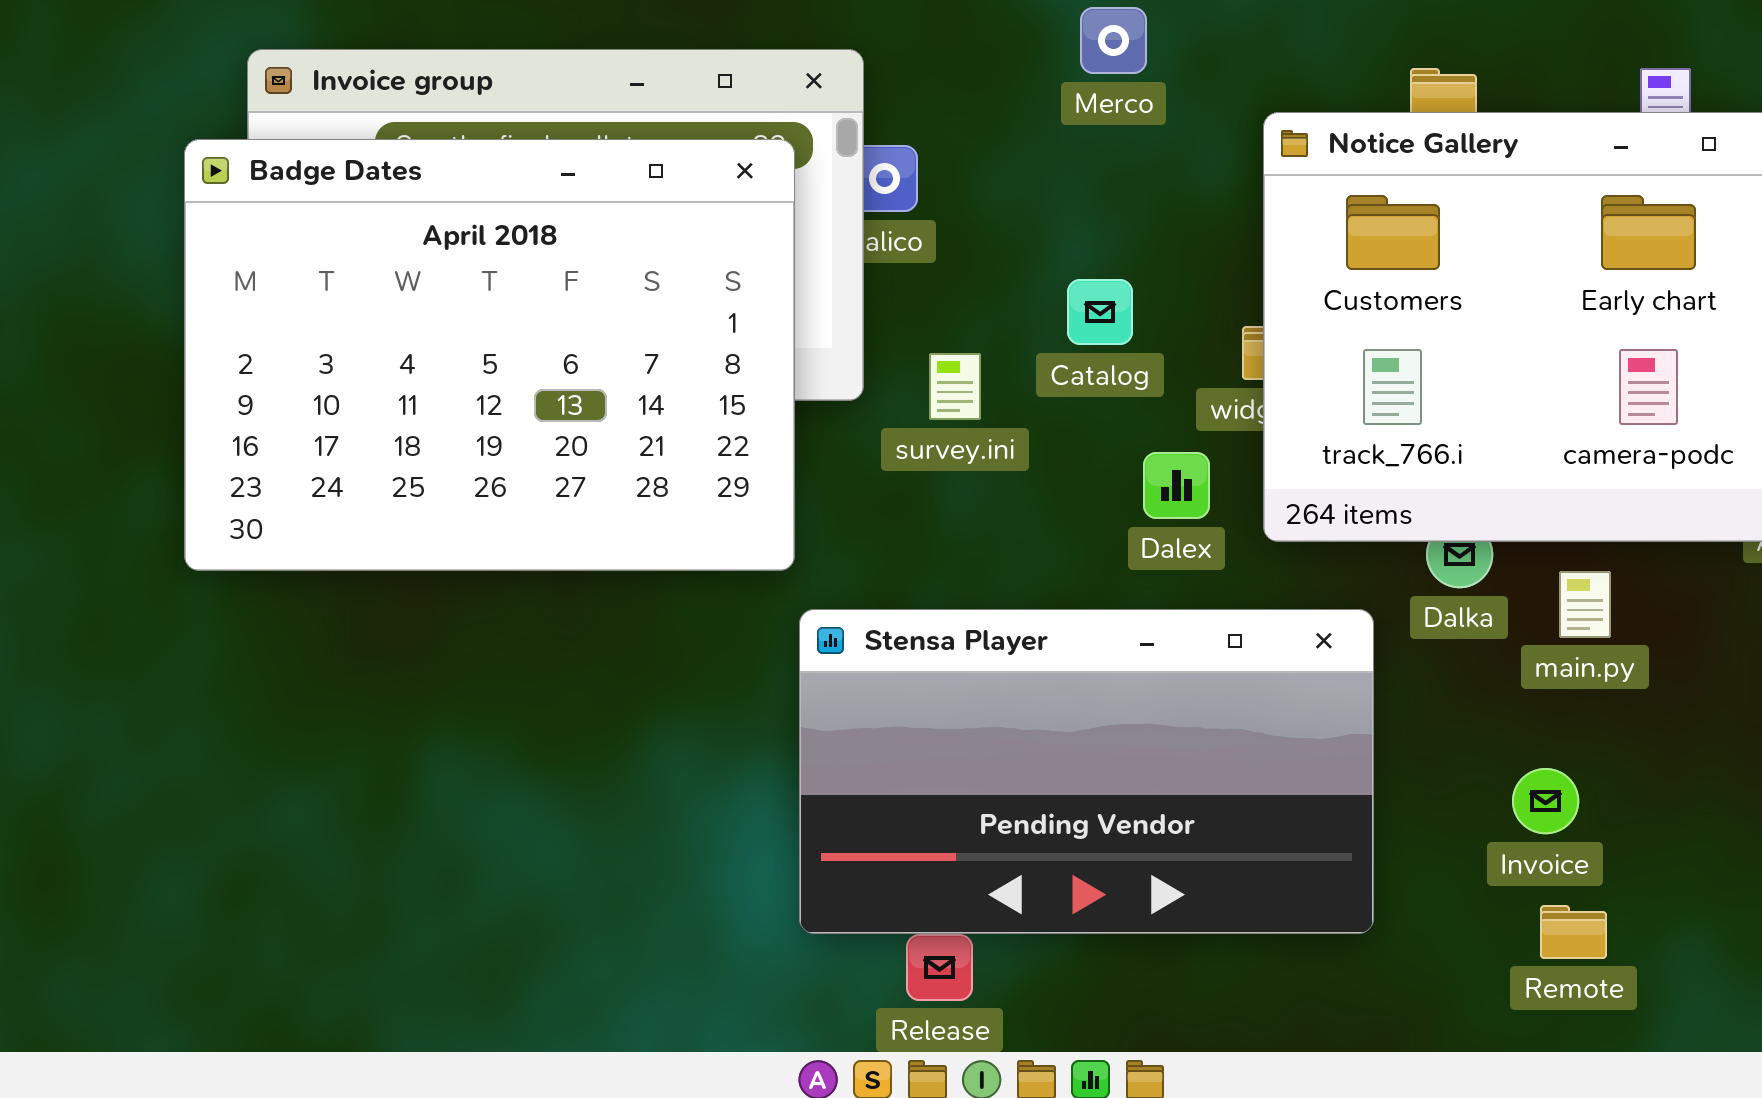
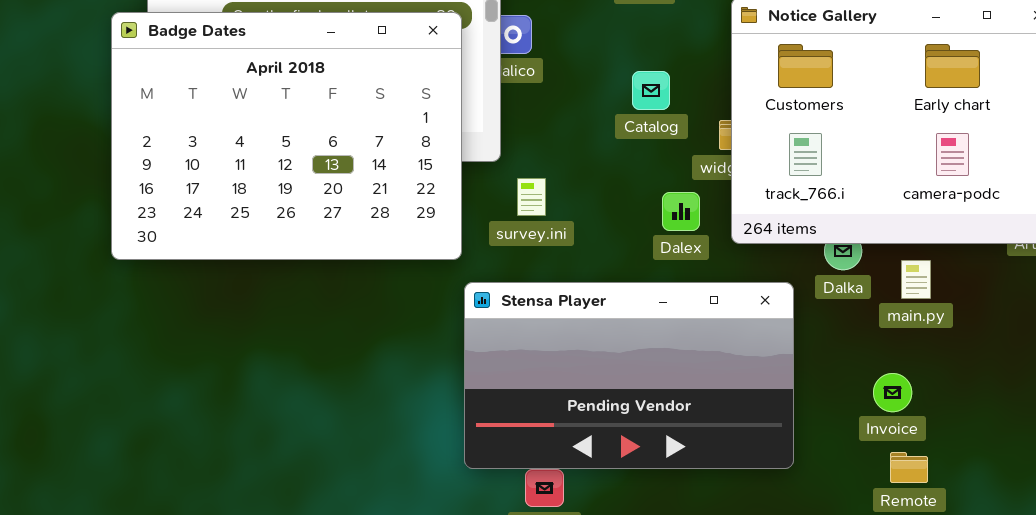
Catalog: [1067,279,1133,345] -> [632,71,670,110], moved
survey.ini: [929,353,981,420] -> [517,178,546,216], moved

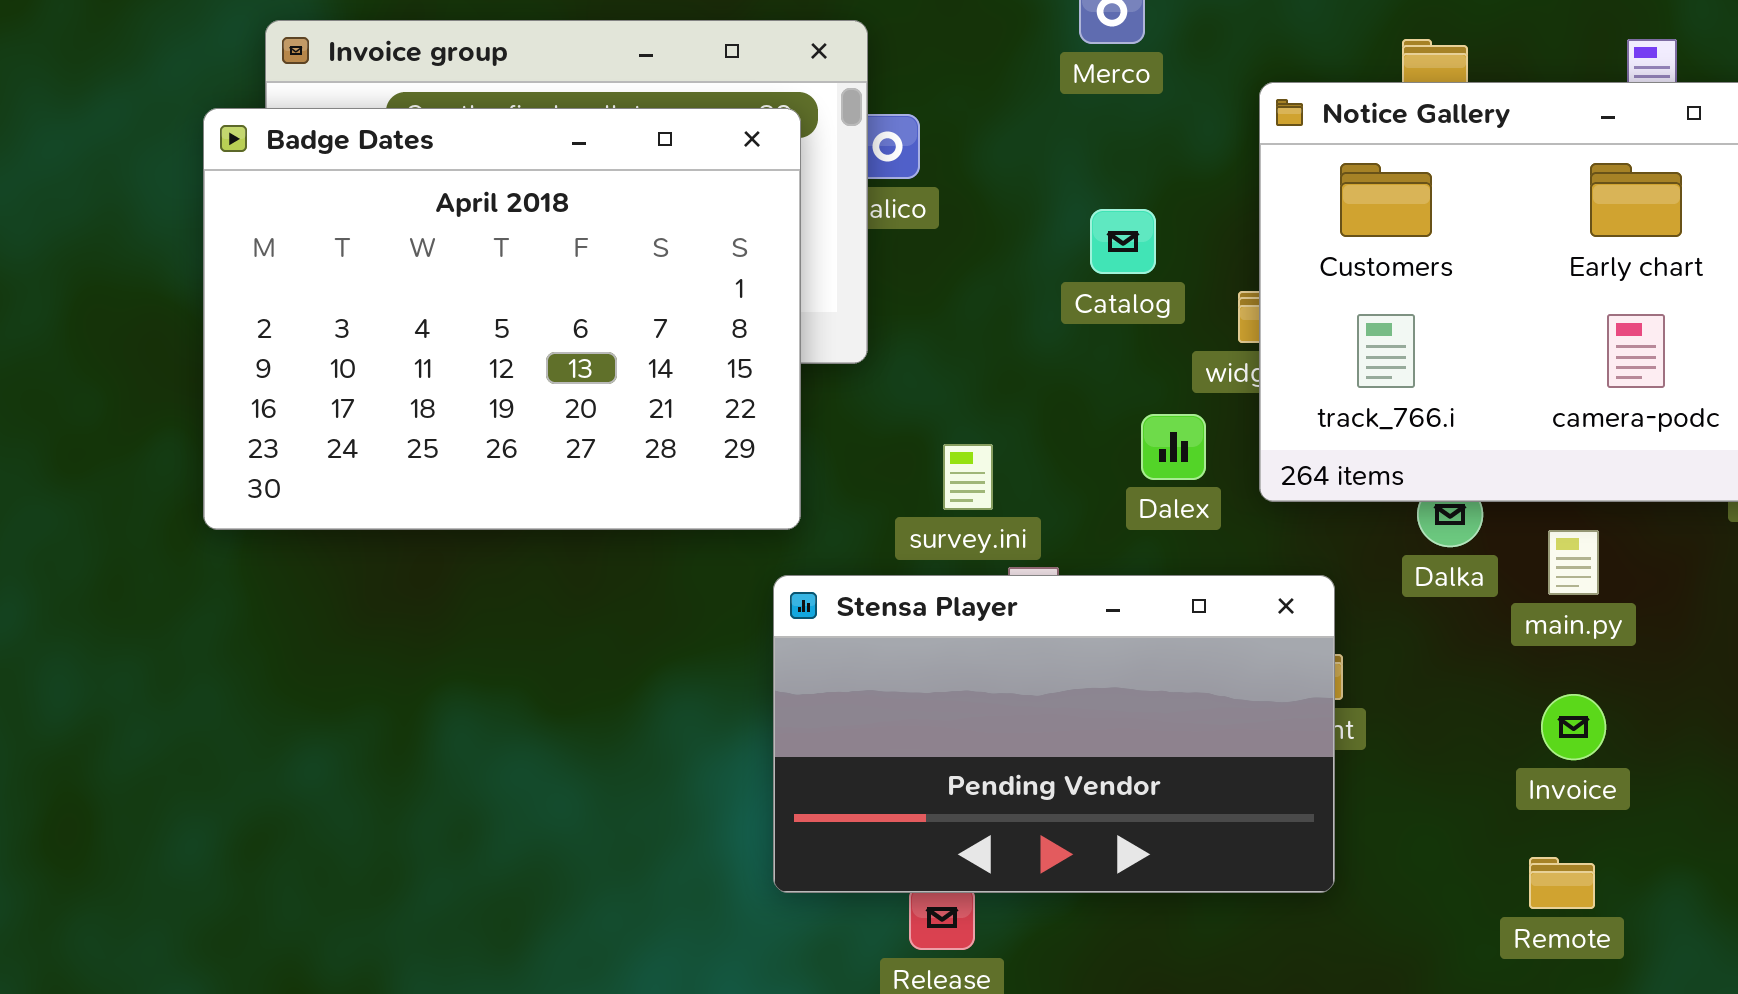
survey.ini: [517,178,546,216] -> [943,444,993,510], moved
Stensa Player: [464,282,794,469] -> [773,575,1335,893], moved
Invoice: [873,373,912,412] -> [1541,694,1606,760], moved

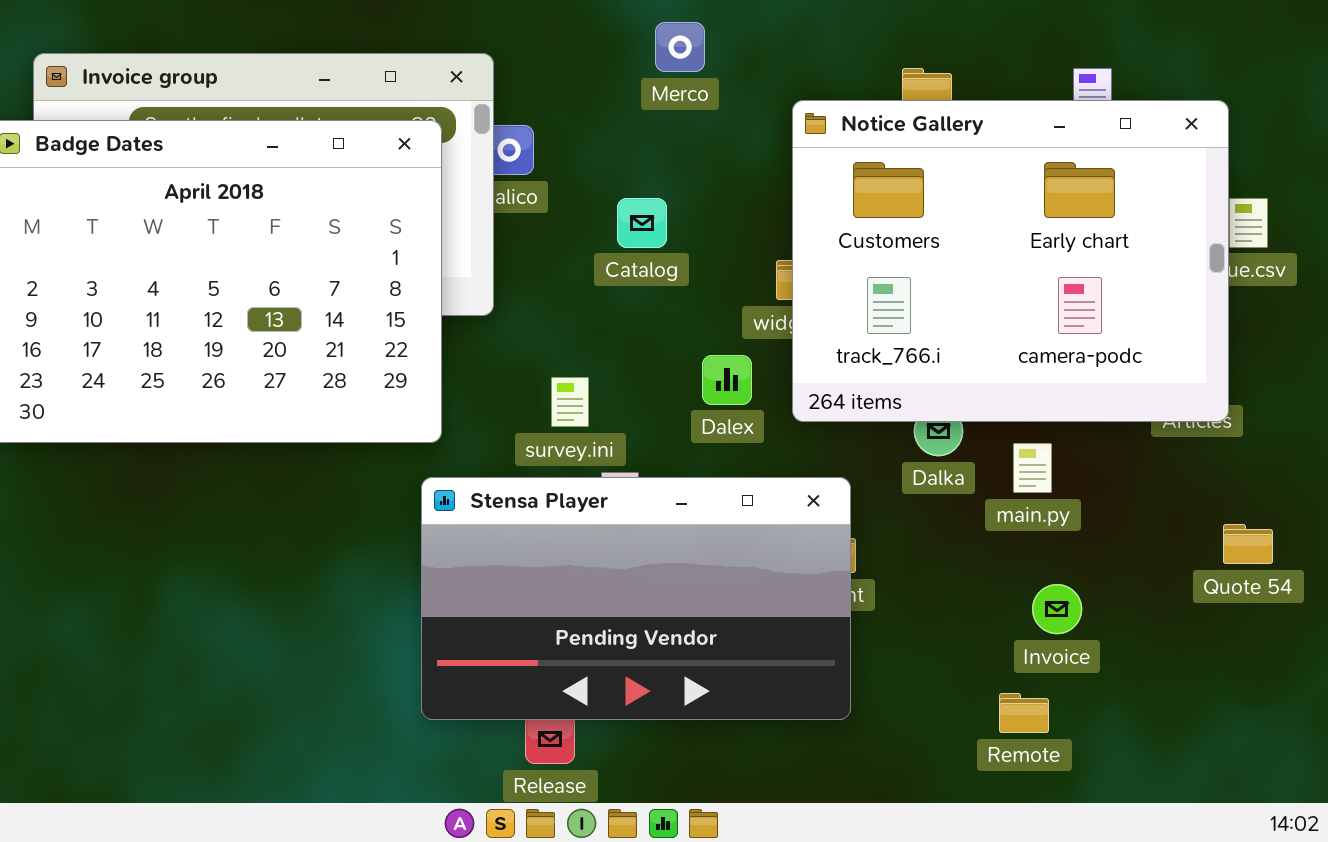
Catalog: [1090,209,1156,274] -> [617,198,667,248], moved
Invoice: [1541,694,1606,760] -> [1032,584,1082,634], moved

